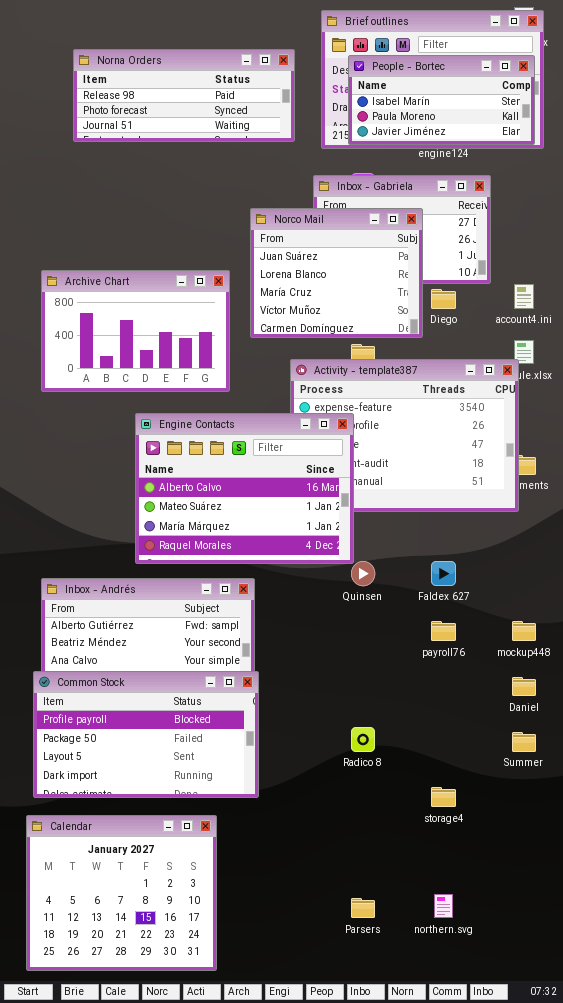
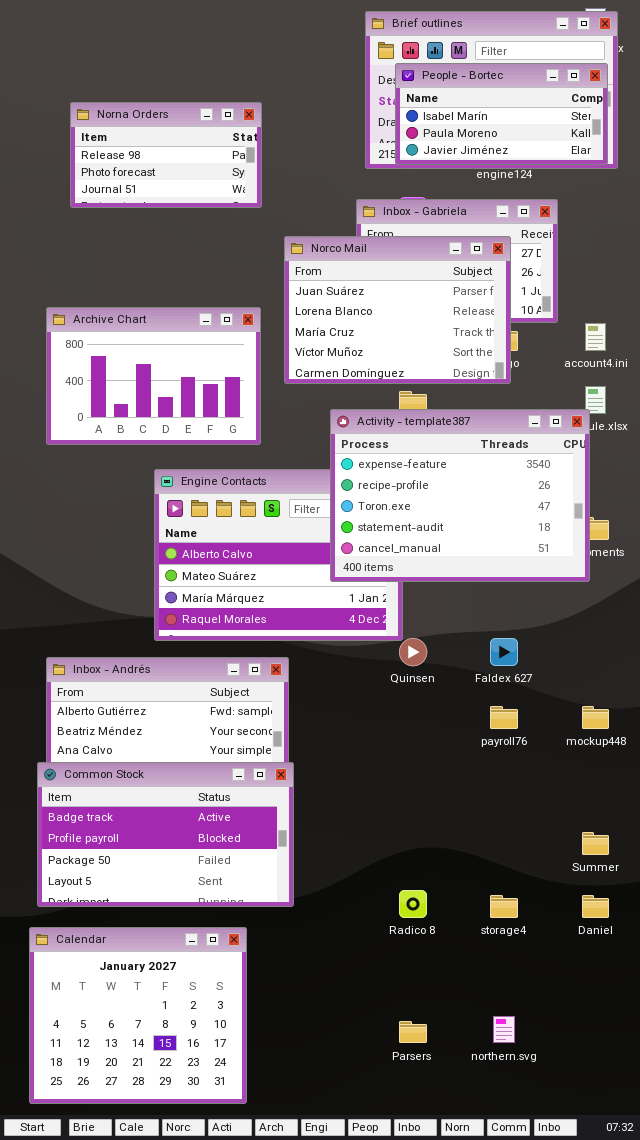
Norna Orders: [73,49,295,142] -> [70,102,262,208], moved, resized
Norco Mail: [250,208,423,338] -> [284,236,511,384], resized
Activity - template387: [290,359,519,512] -> [330,409,590,582], raised
Common Stock: [33,671,259,798] -> [37,762,294,907], scrolled up 1 row
Daniel: [512,677,536,696] -> [582,895,609,918], moved
Radico 8: [351,727,375,752] -> [399,890,427,918], moved

